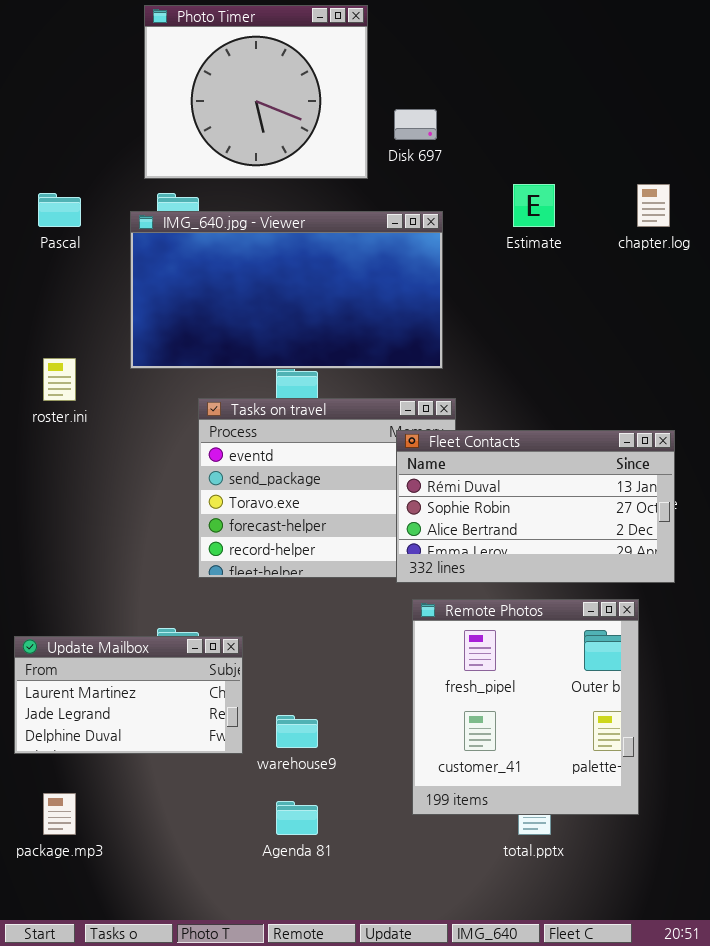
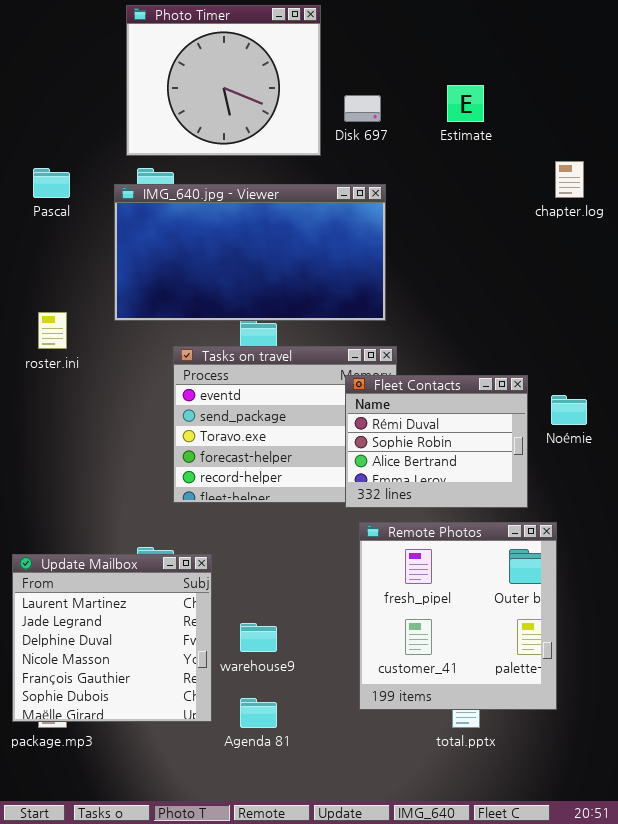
Estimate: [513,184,555,227] -> [447,85,484,122], moved
Fleet Contacts: [396,430,675,583] -> [345,375,528,508], resized
Update Mailbox: [14,636,243,754] -> [12,554,212,722], resized

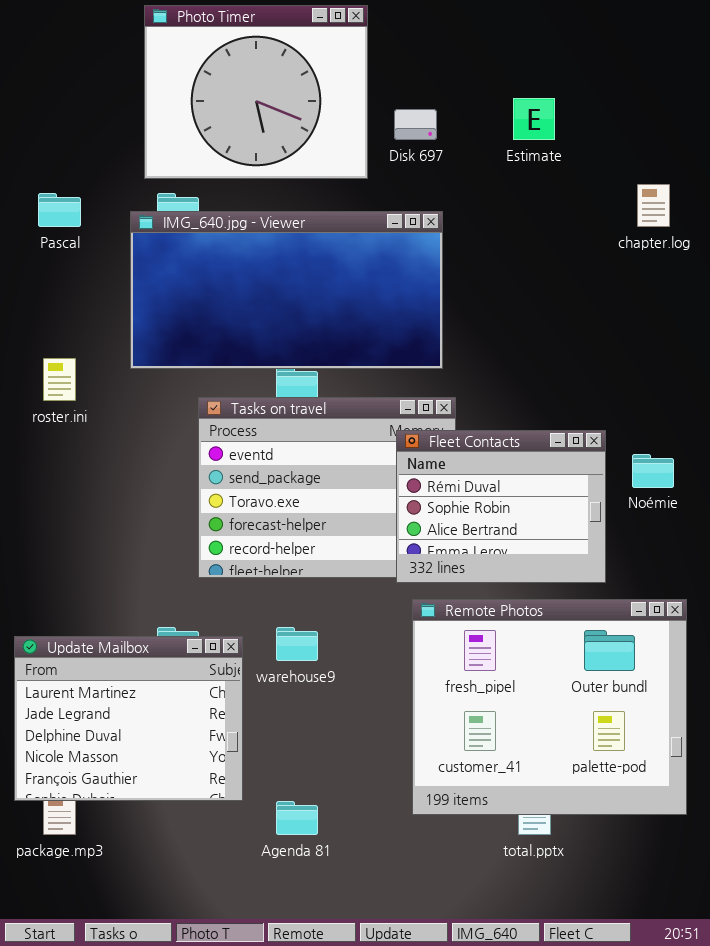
Remote Photos: [359,522,557,710] -> [412,599,687,815], resized
Update Mailbox: [12,554,212,722] -> [14,636,243,801], resized
warehouse9: [240,623,277,652] -> [276,627,318,661], moved

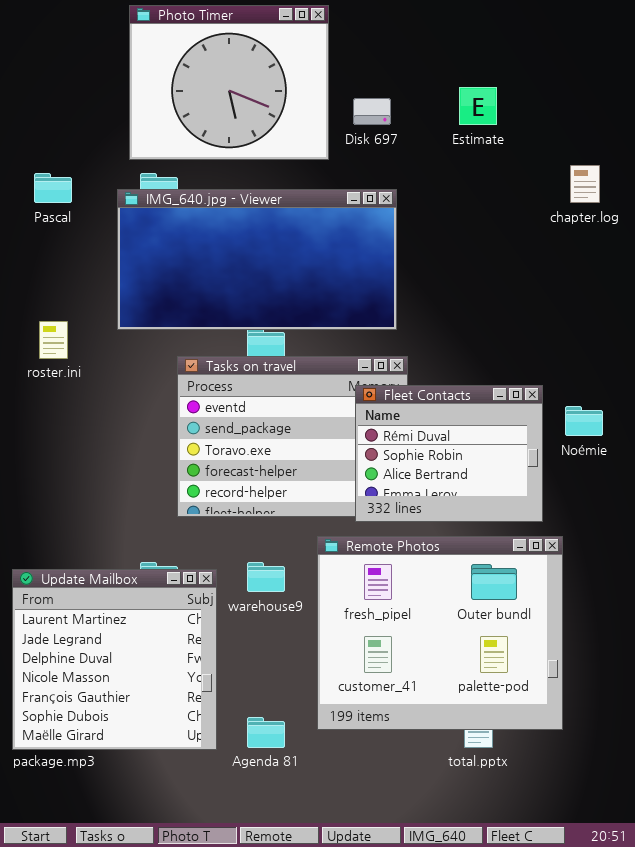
Remote Photos: [412,599,687,815] -> [317,536,563,730], moved
Update Mailbox: [14,636,243,801] -> [12,569,217,750], resized

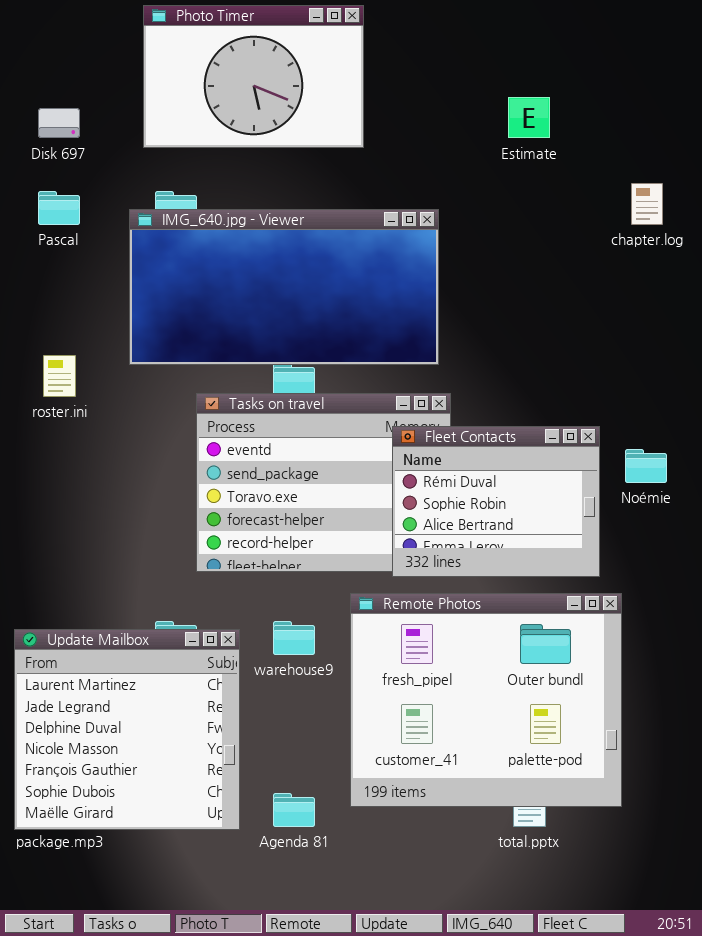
Photo Timer: [129,5,329,160] -> [143,5,364,148], resized
Disk 697: [353,98,391,125] -> [38,108,80,138], moved

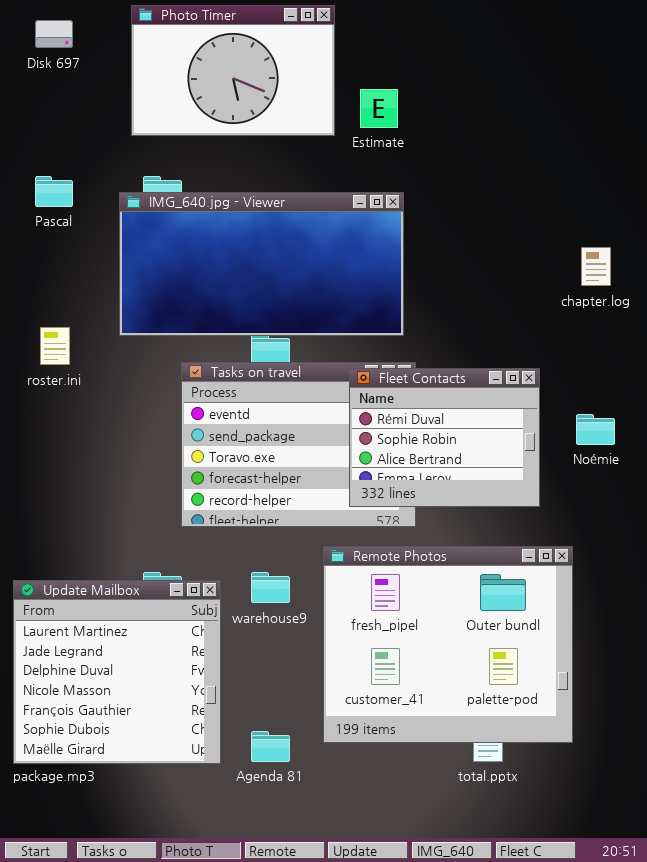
Estimate: [508,97,550,138] -> [360,89,398,128], moved
Disk 697: [38,108,80,138] -> [35,20,73,48], moved
chapter.log: [631,183,663,225] -> [581,247,611,286], moved
Fleet Contacts: [392,426,600,577] -> [349,368,540,507], moved

